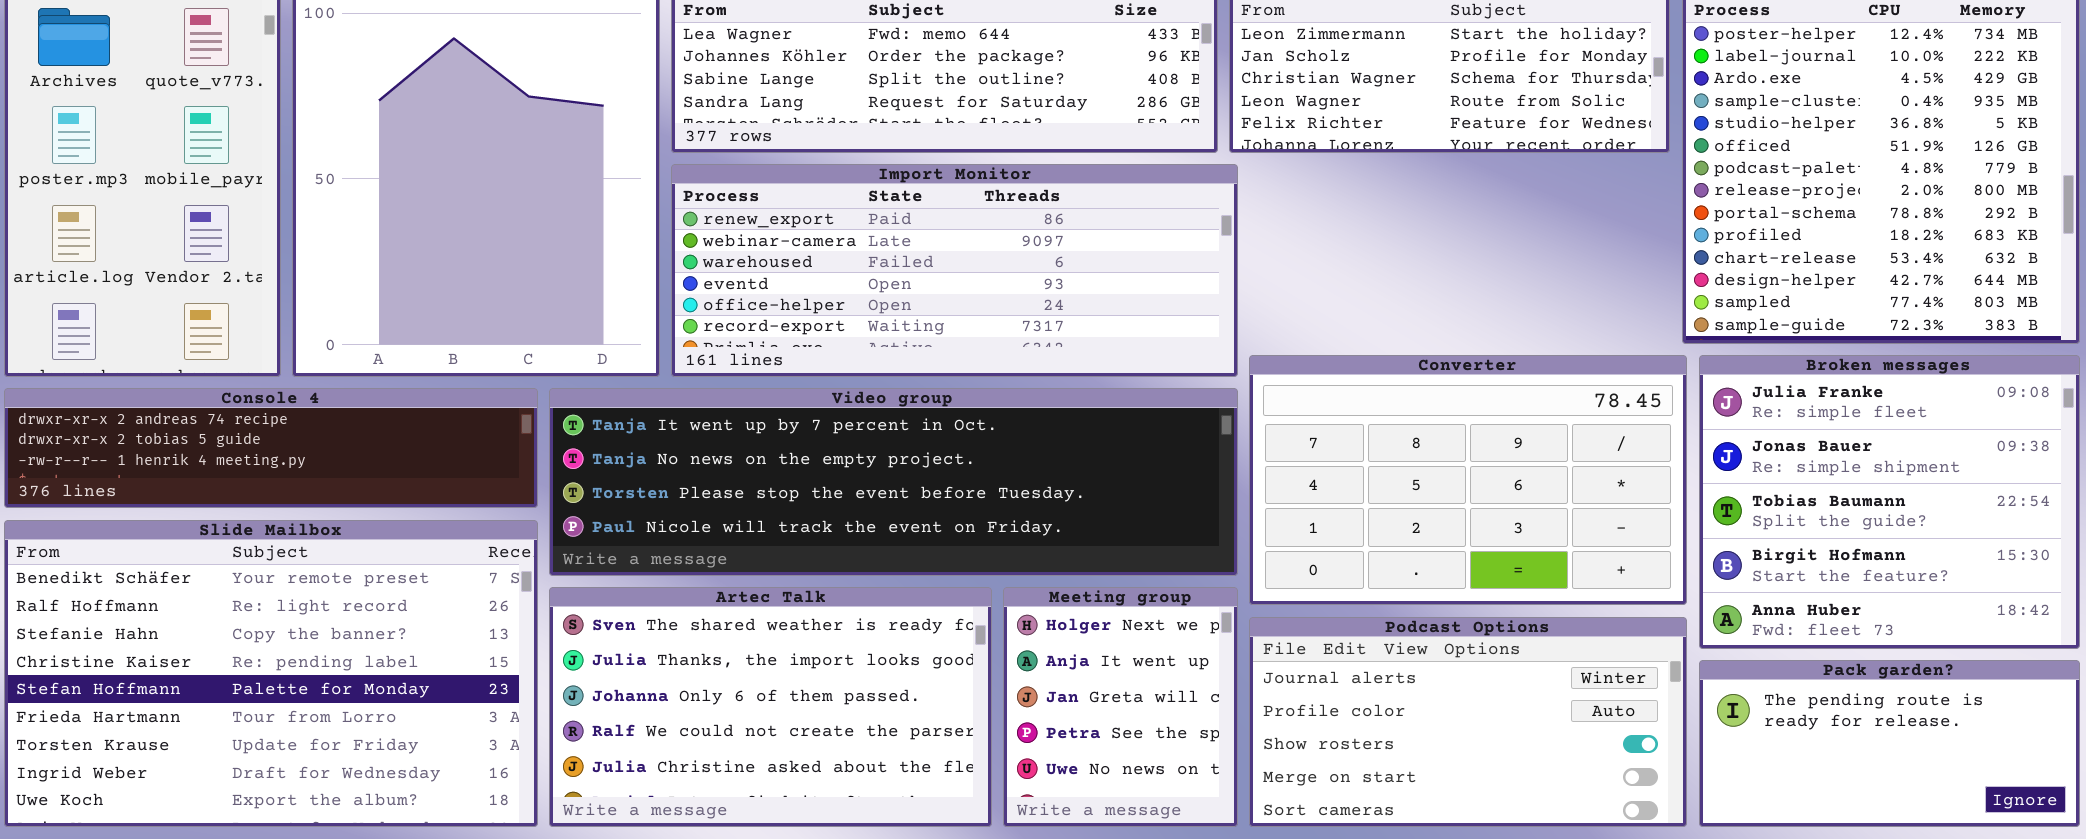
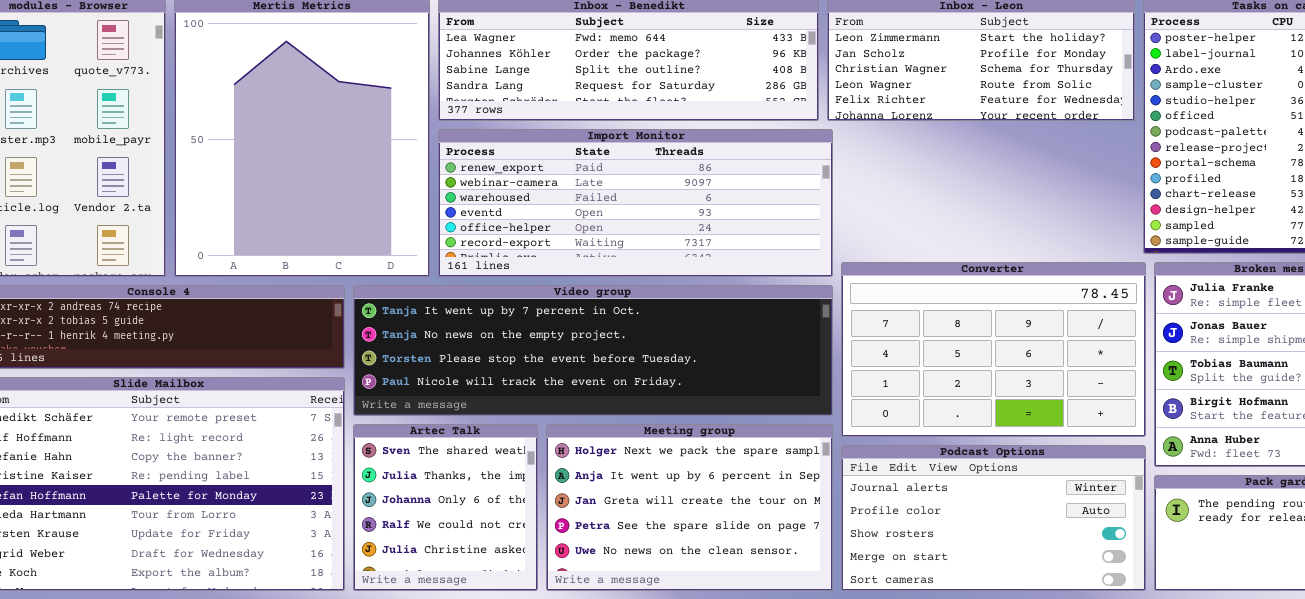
Artec Talk: [549,587,992,827] -> [353,424,538,591], resized
Meeting group: [1003,587,1238,827] -> [546,424,833,591], resized

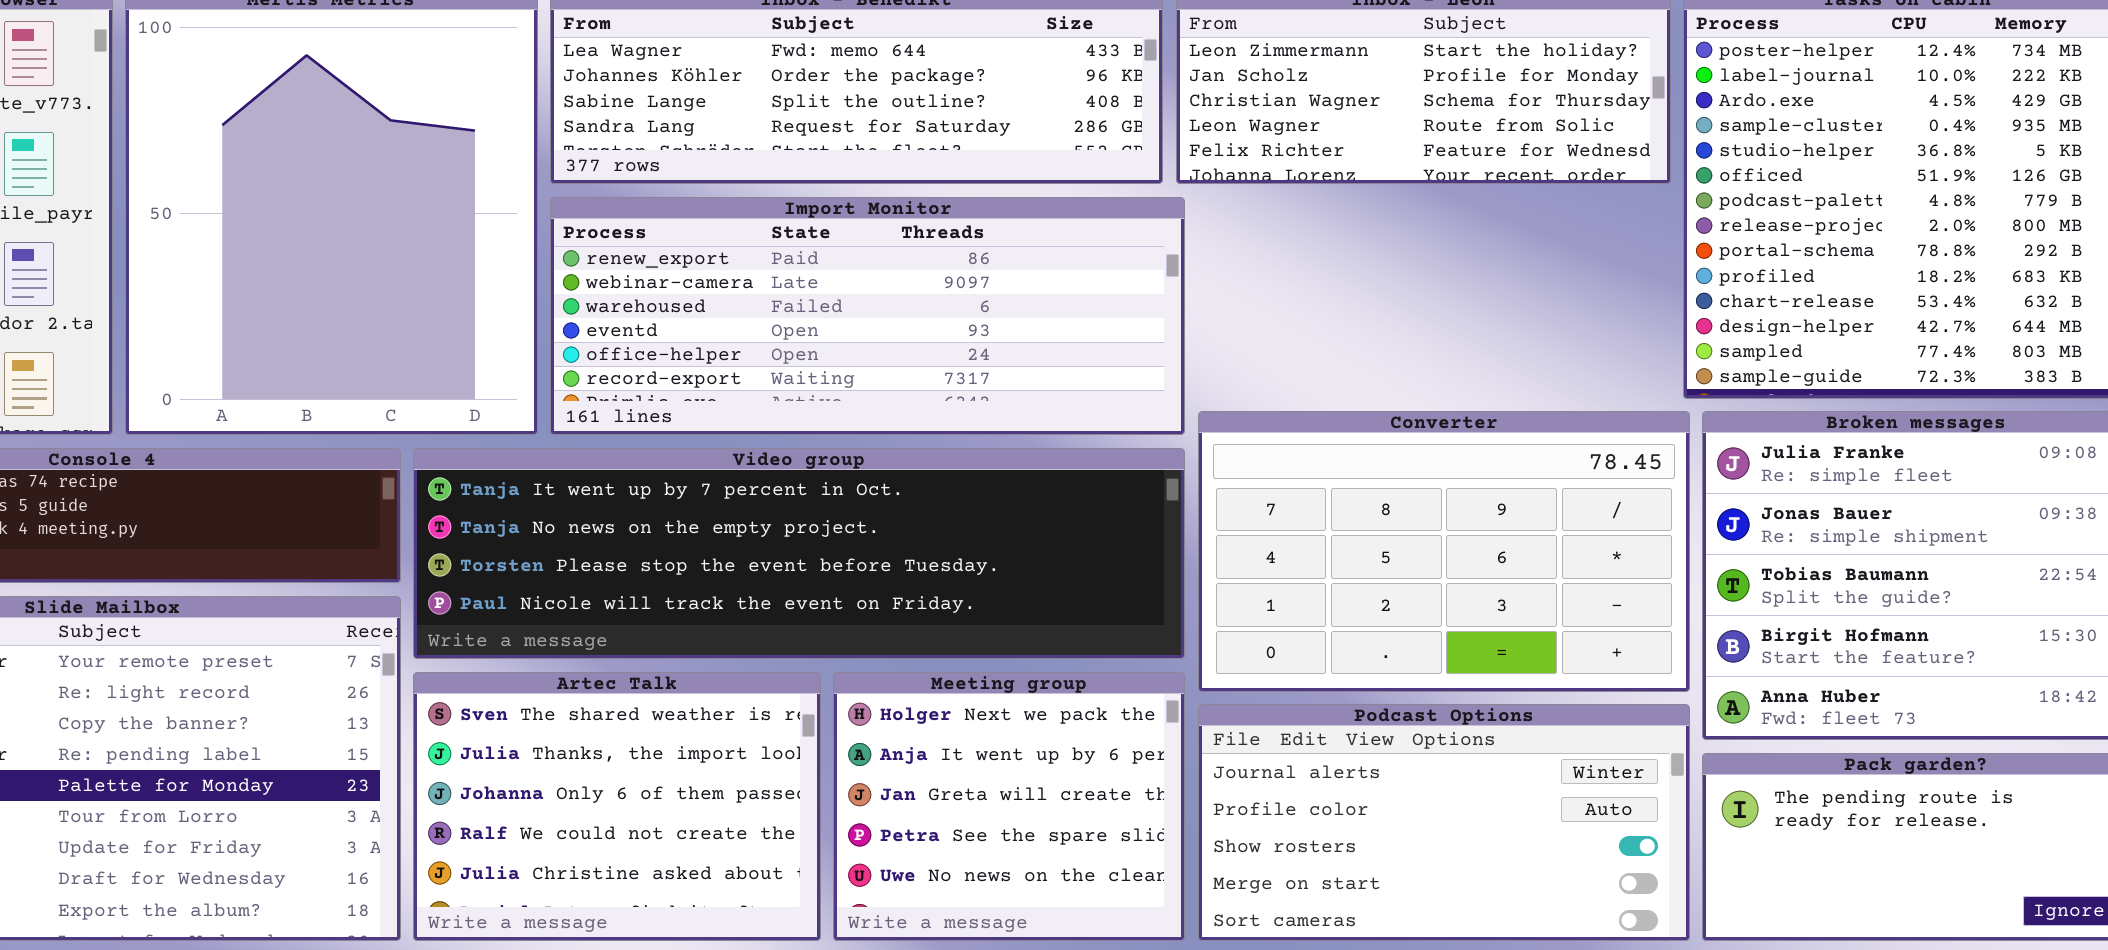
Artec Talk: [353,424,538,591] -> [413,672,821,941], resized
Meeting group: [546,424,833,591] -> [833,672,1185,941], resized

